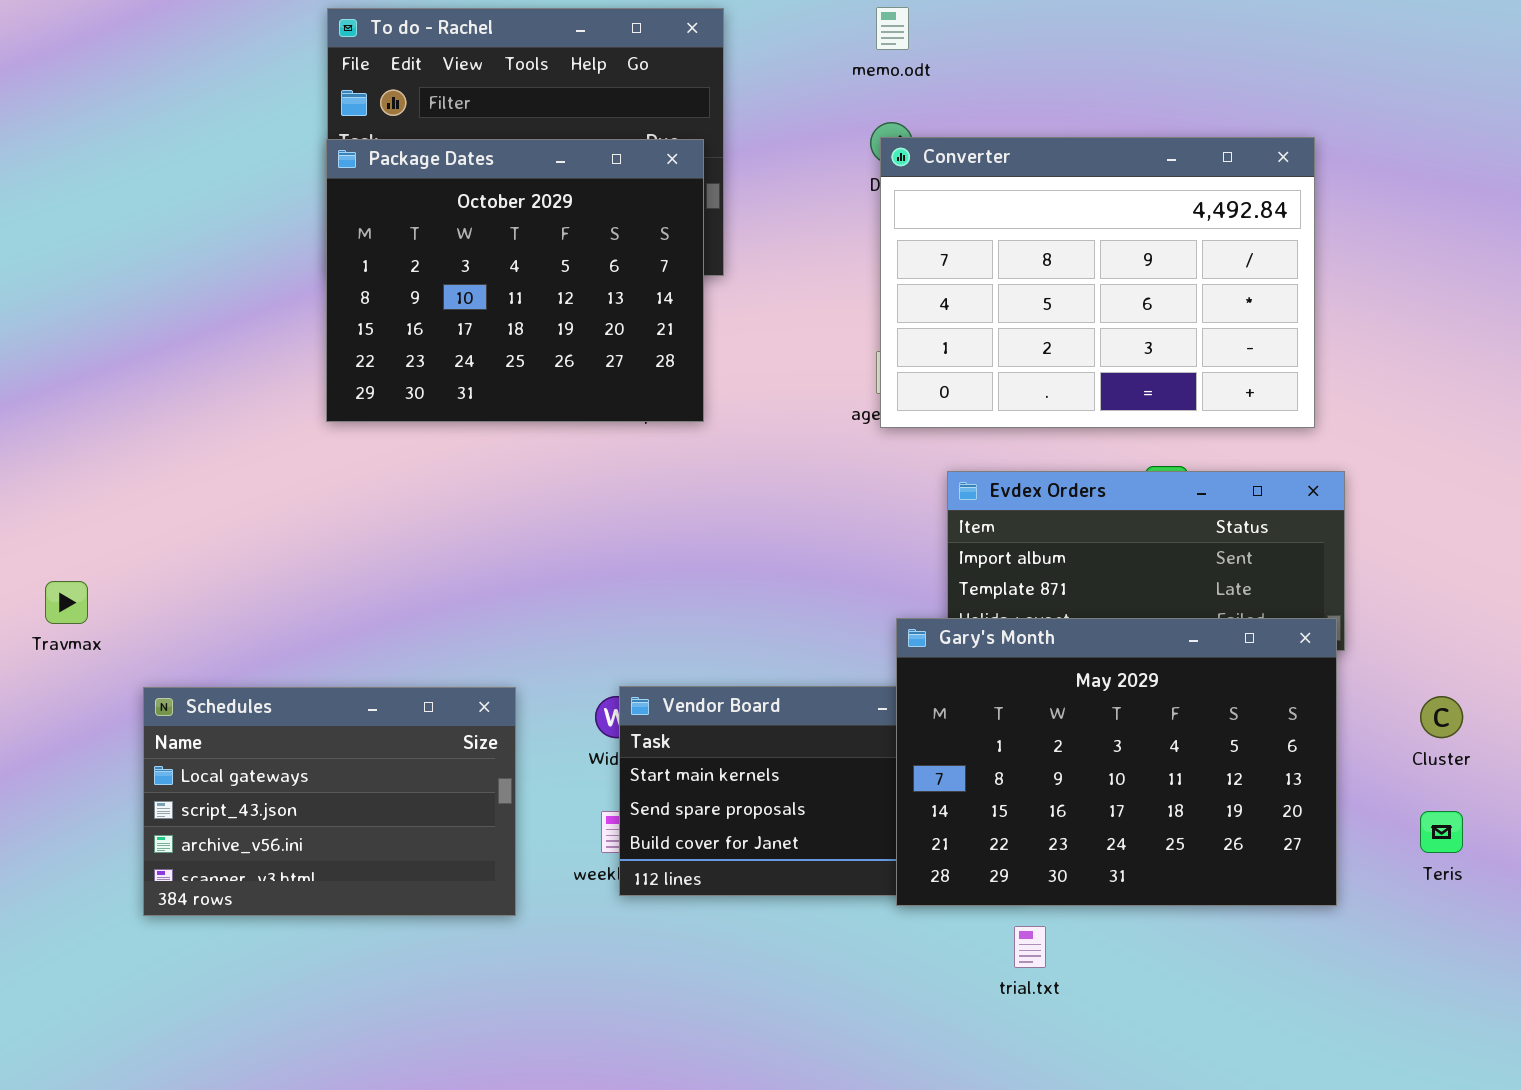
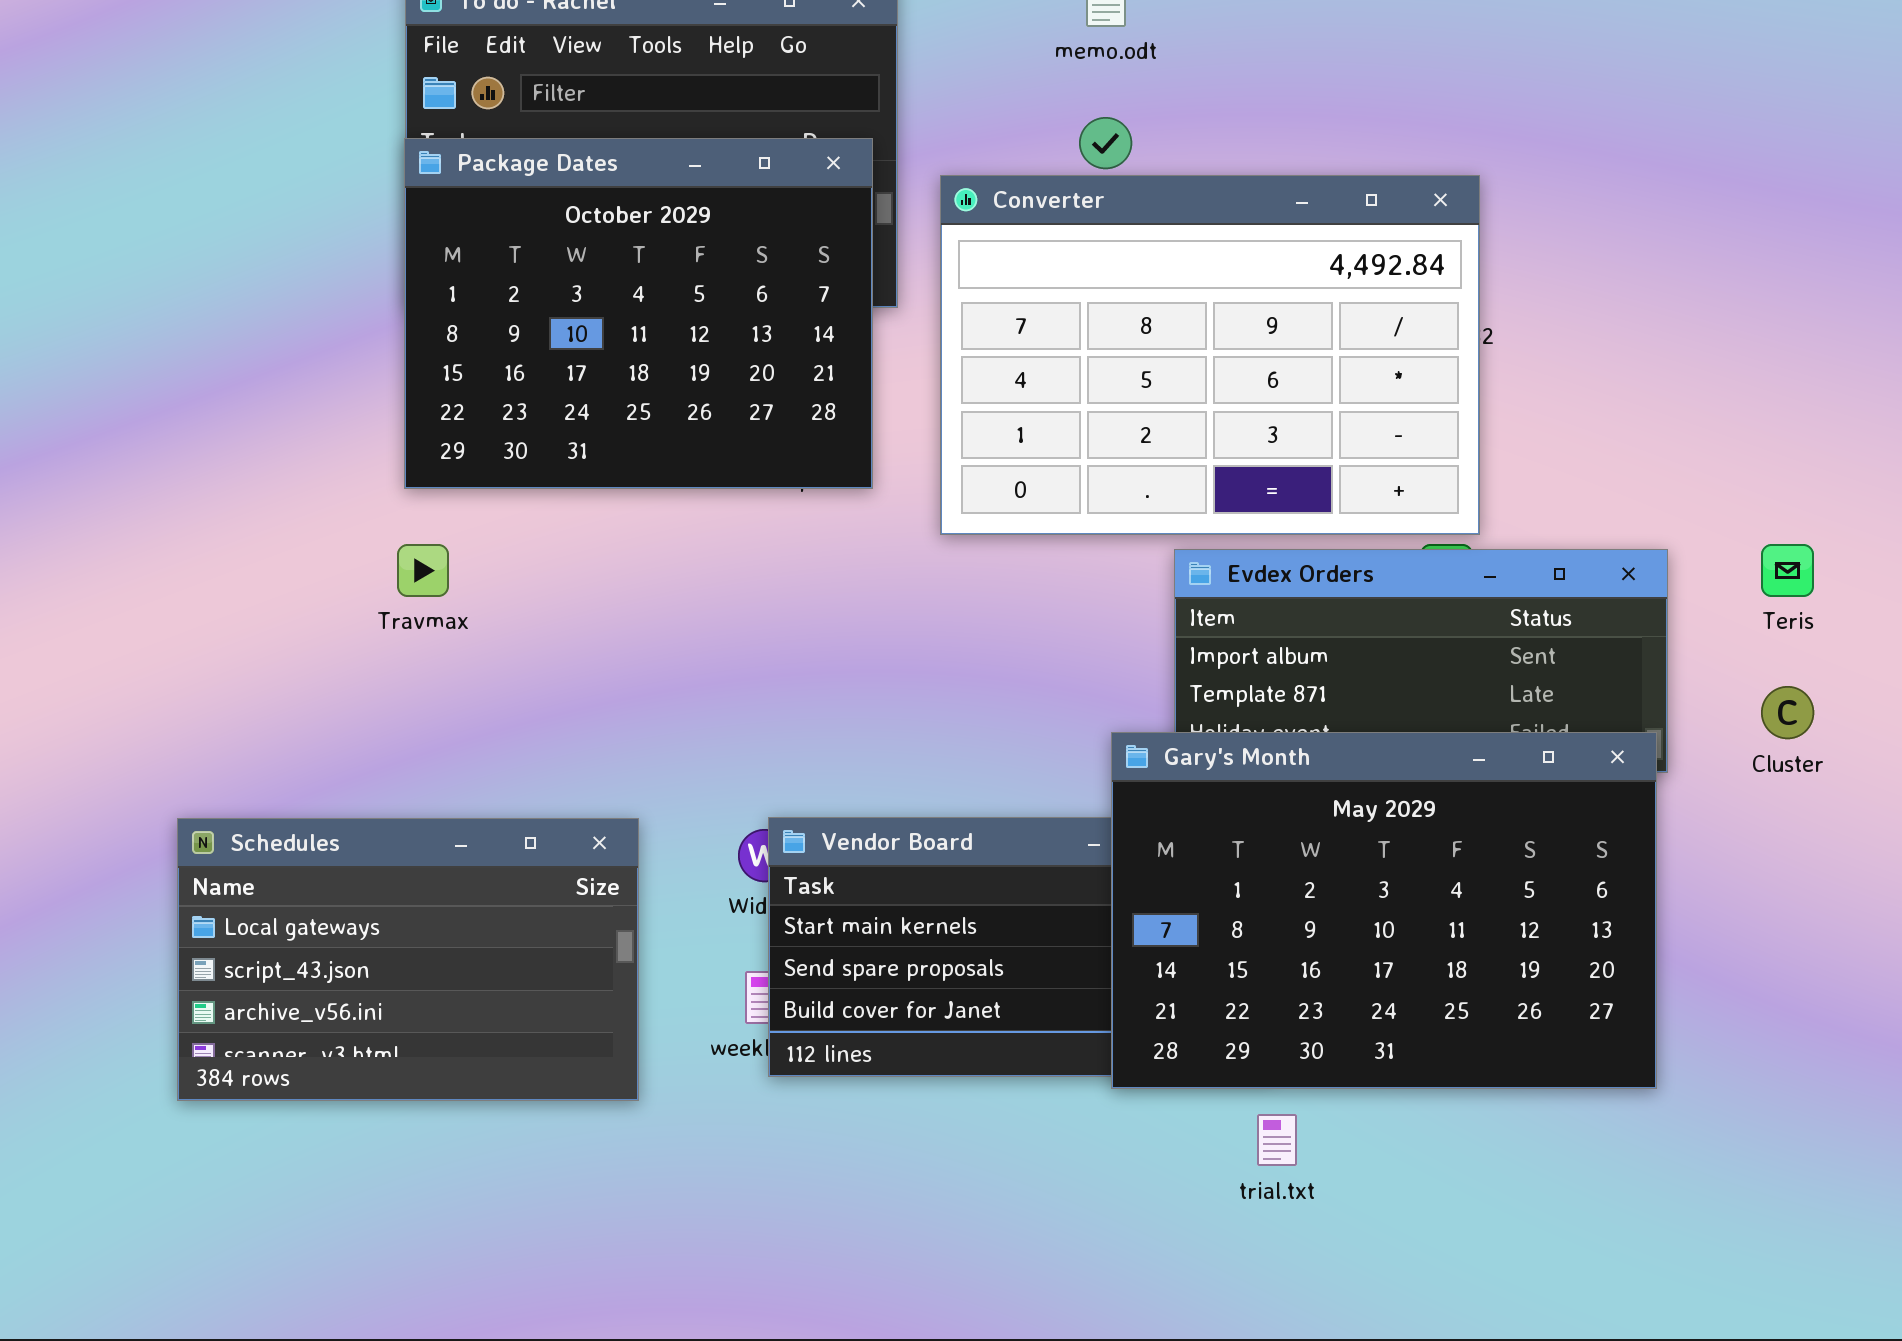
Converter: [880,137,1315,428] -> [940,175,1480,535], moved
Travmax: [45,581,88,624] -> [397,544,449,597], moved
Cluster: [1420,696,1463,738] -> [1761,686,1814,739], moved
Teris: [1420,811,1463,853] -> [1761,544,1814,597], moved

